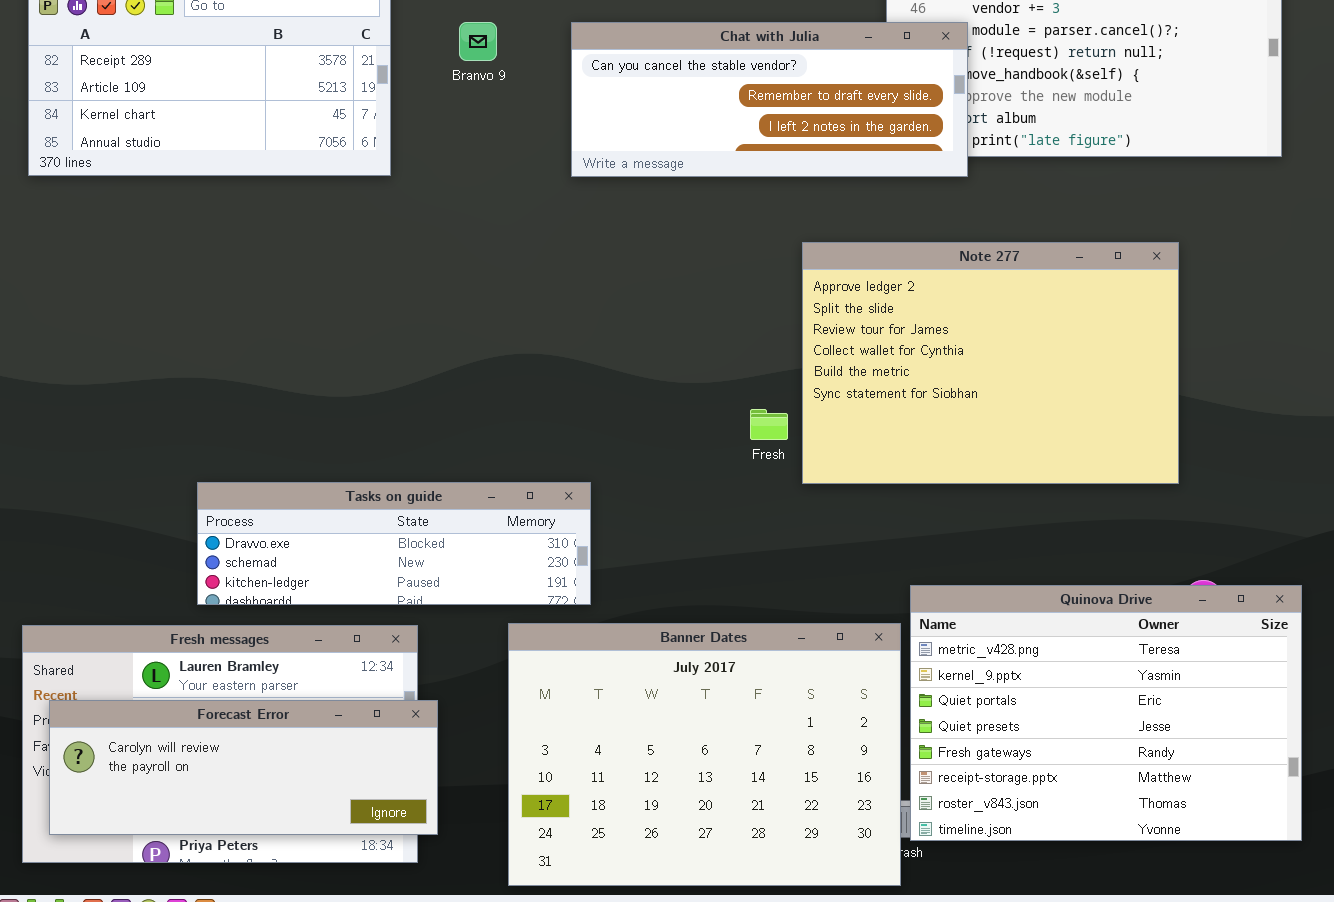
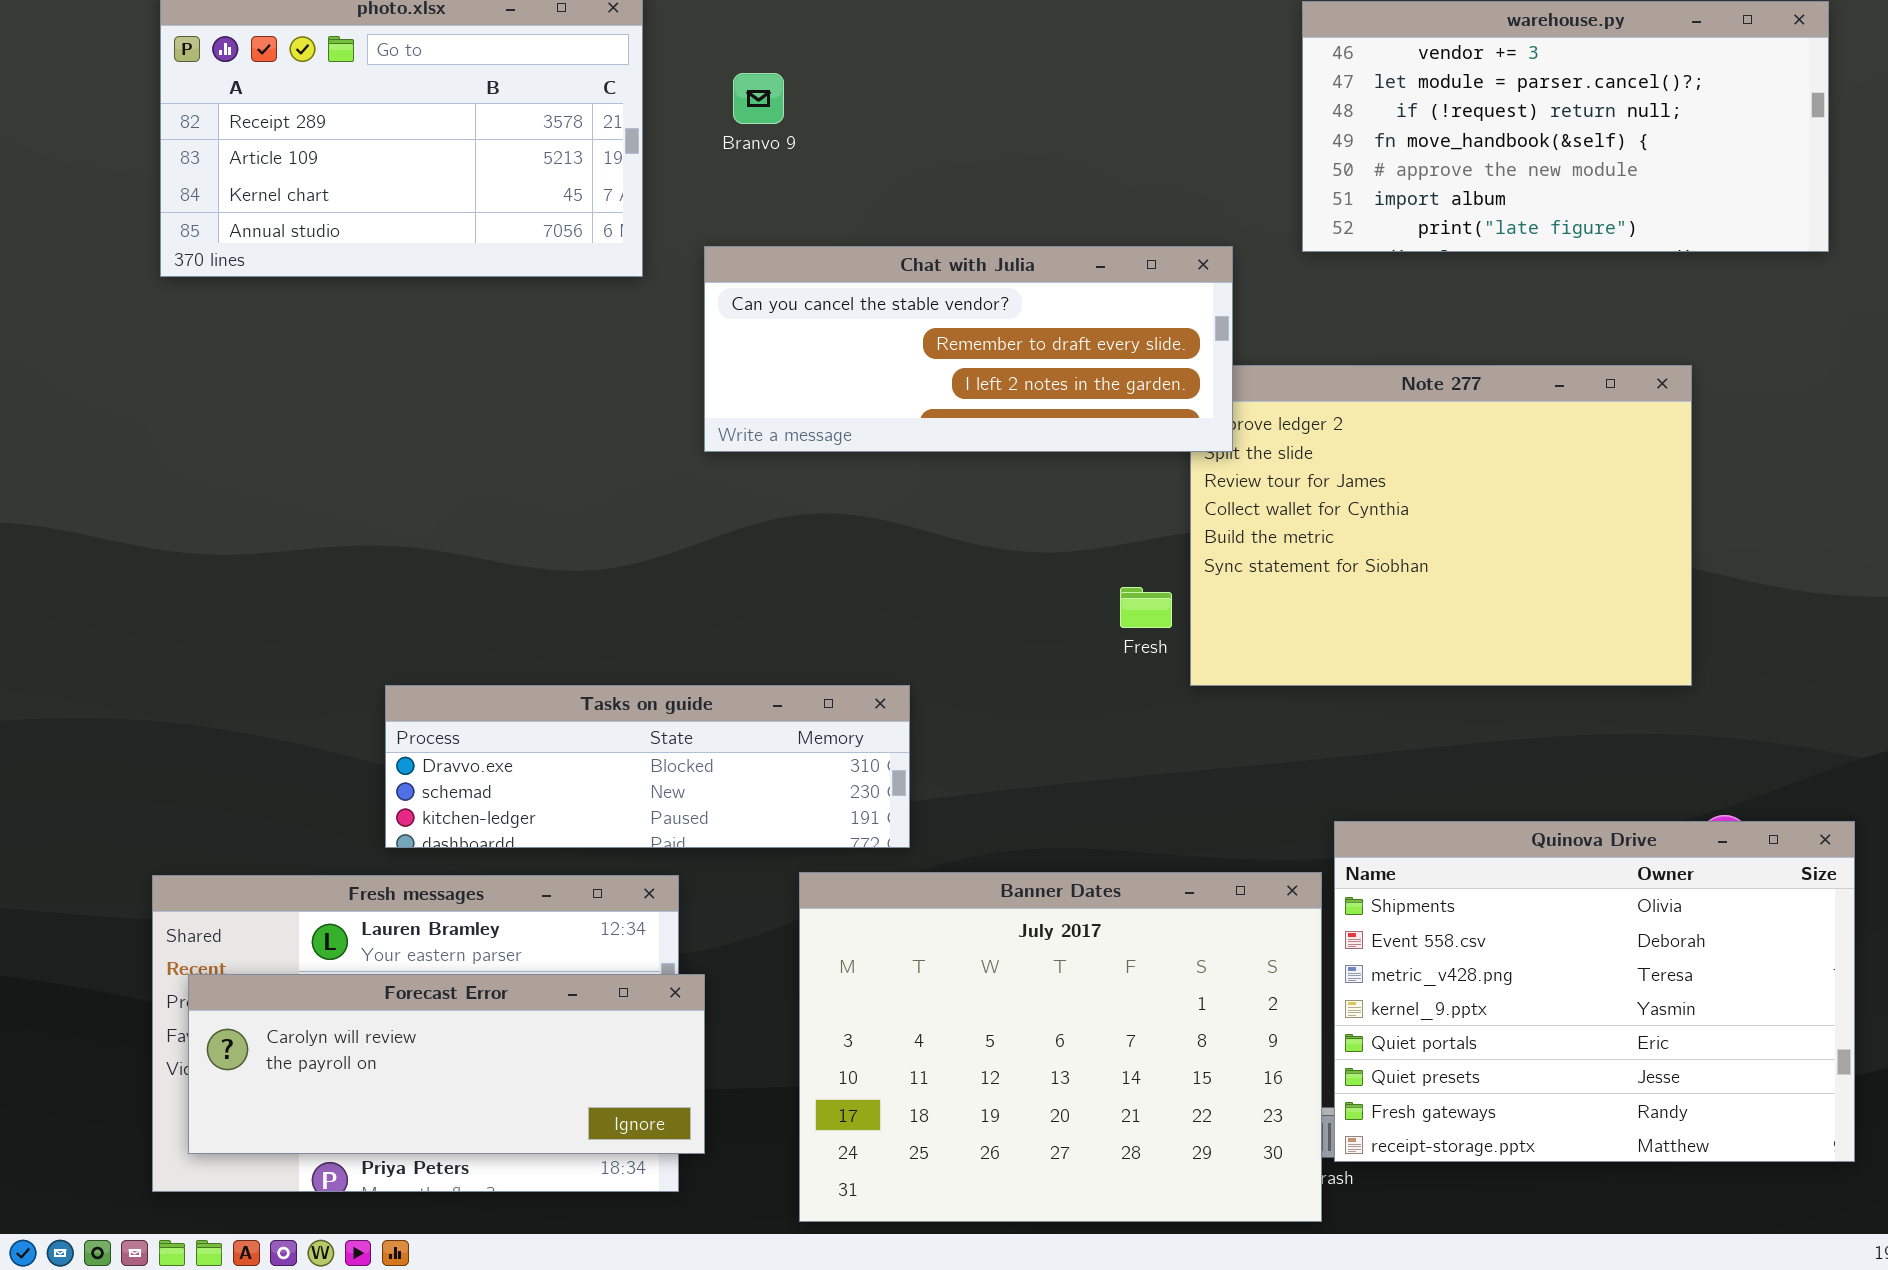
Chat with Julia: [571,22,968,177] -> [704,246,1233,452], moved
Quinova Drive: [910,585,1302,841] -> [1334,821,1855,1162], scrolled up 2 rows

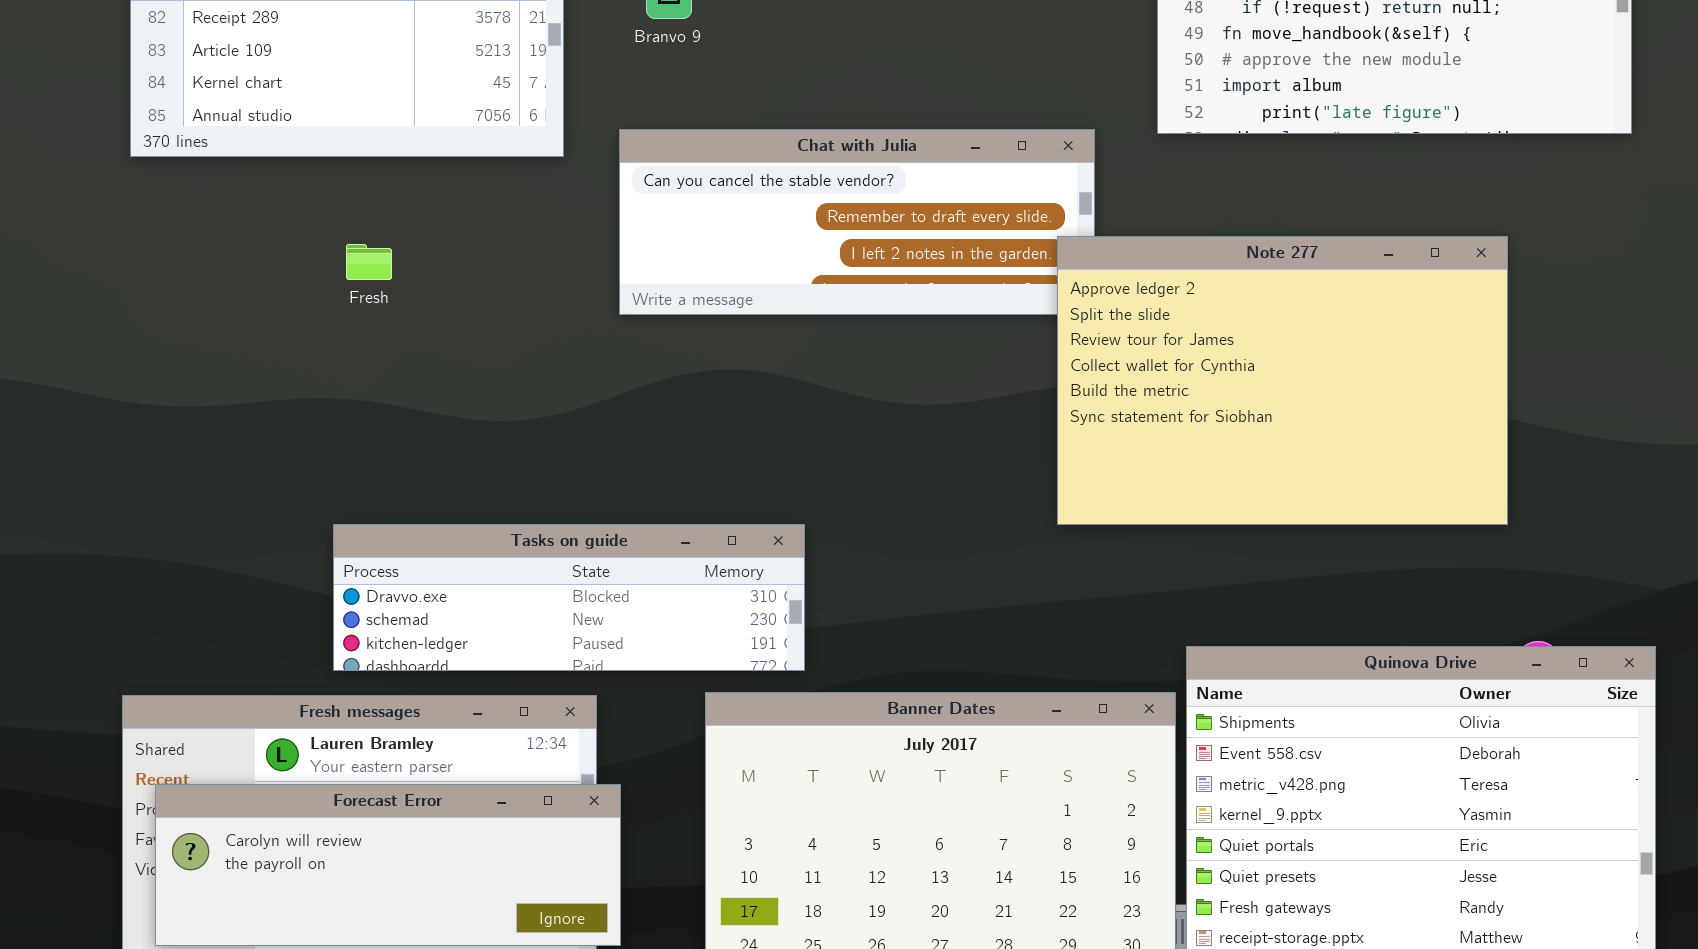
Note 277: [1190,365,1692,686] -> [1057,236,1508,525], raised
Fresh: [1120,587,1172,628] -> [346,244,392,280], moved

